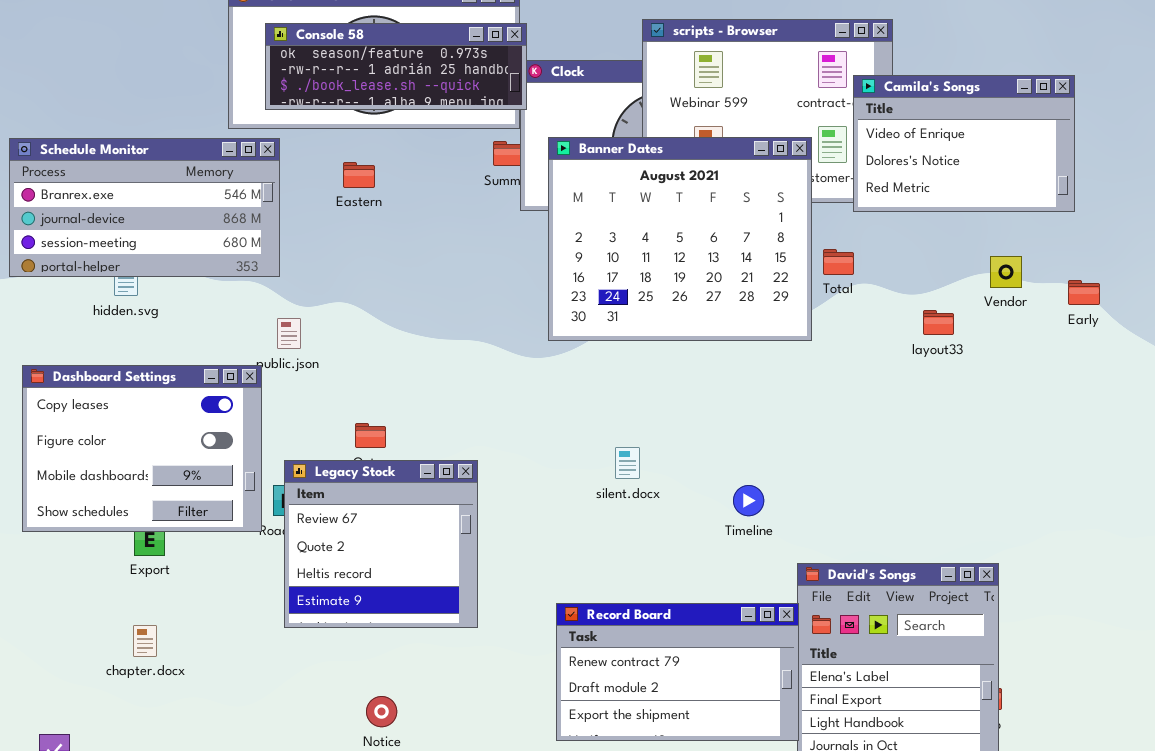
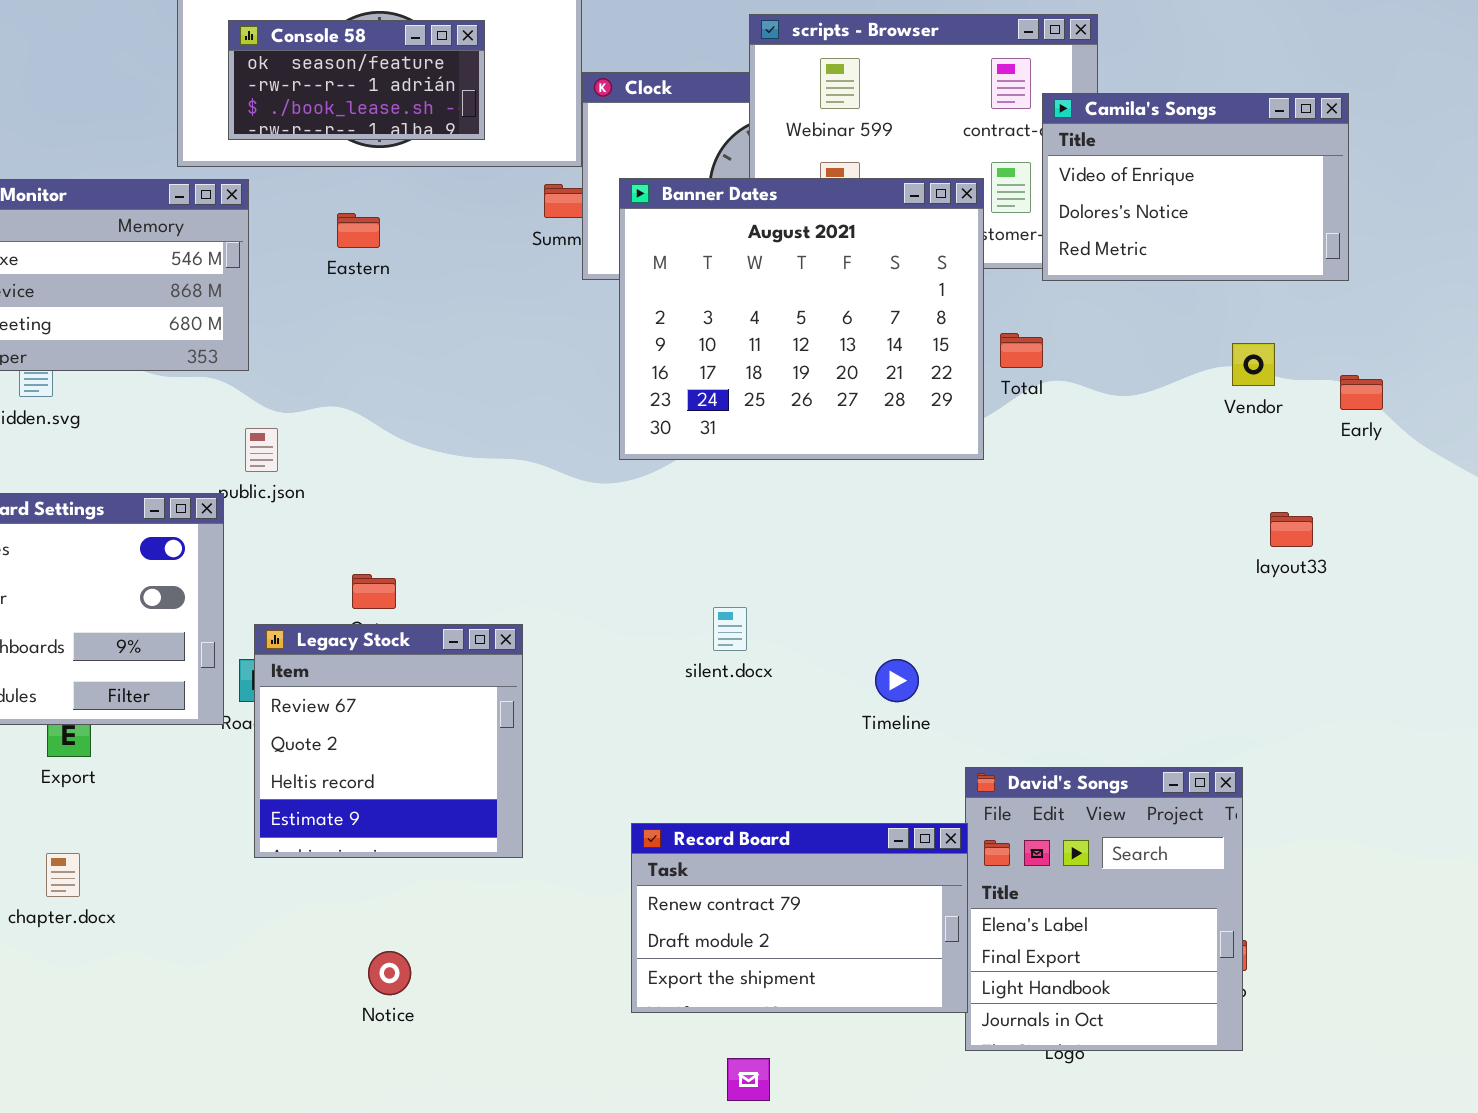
Console 58: [265,23,527,110] -> [228,20,485,140], resized
layout33: [923,310,954,335] -> [1270,512,1313,547], moved

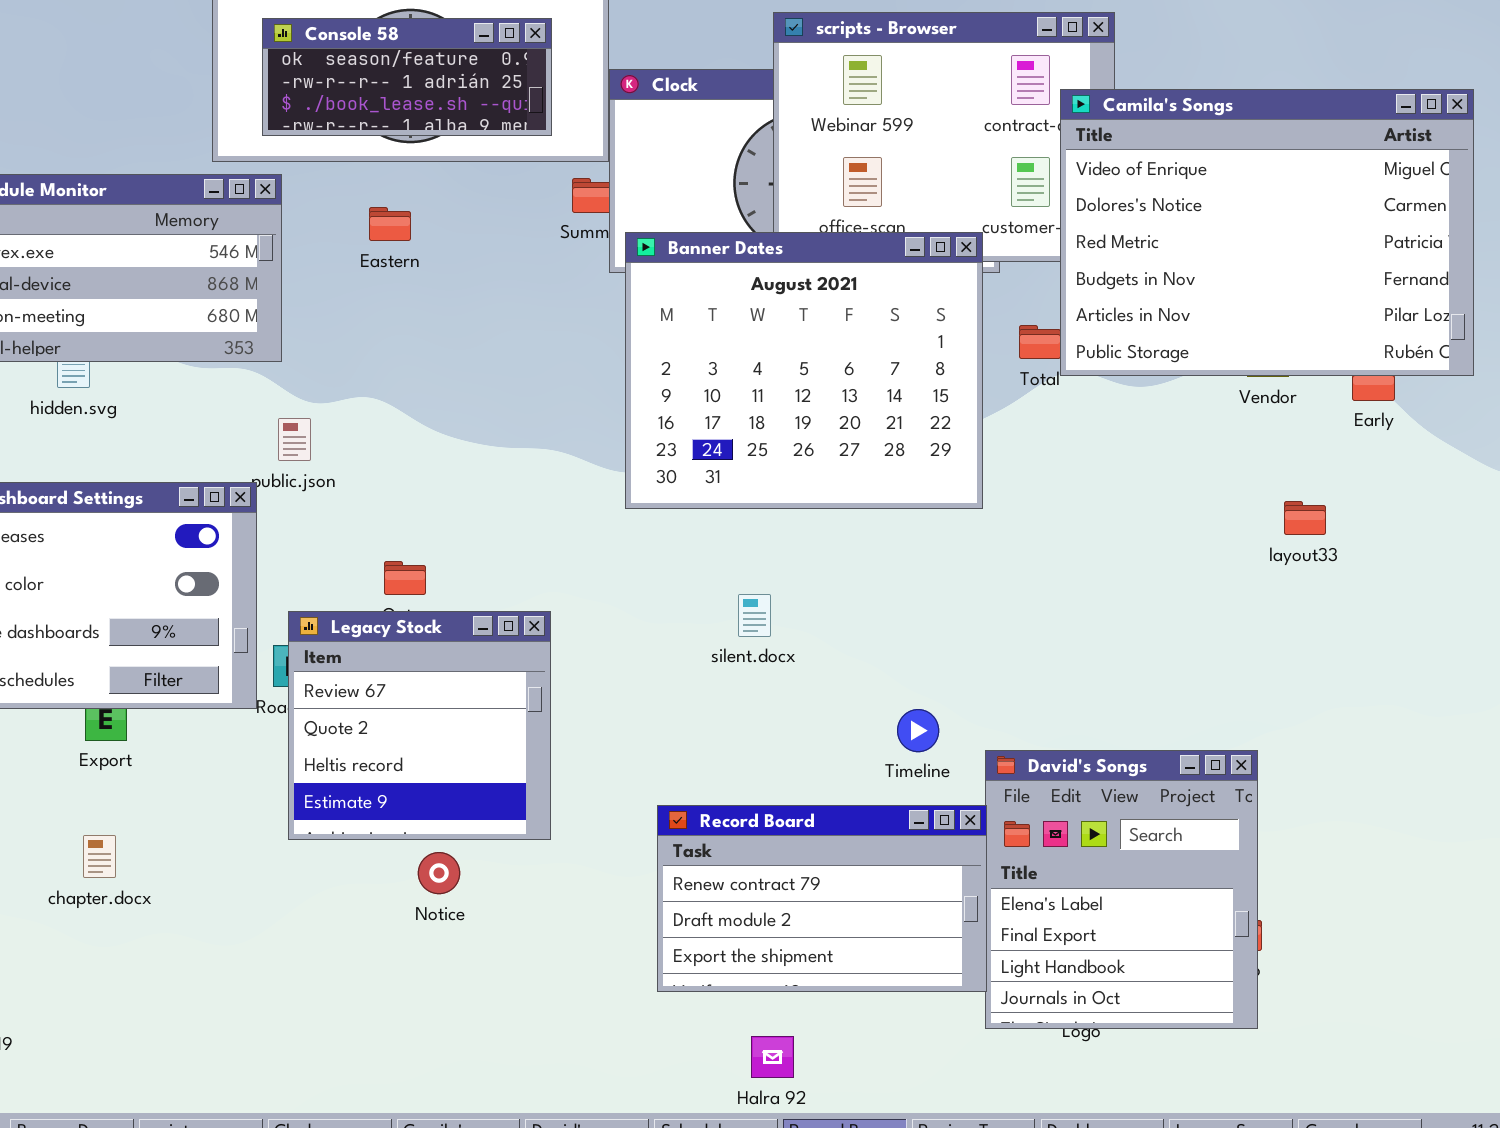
Console 58: [228,20,485,140] -> [262,18,552,136], resized
Camila's Songs: [1042,93,1349,281] -> [1060,89,1474,376], resized
Banner Dates: [619,178,984,460] -> [625,232,983,509], moved
Timeline: [875,659,919,702] -> [897,709,939,752], moved
Notice: [368,951,411,995] -> [418,852,460,894], moved

